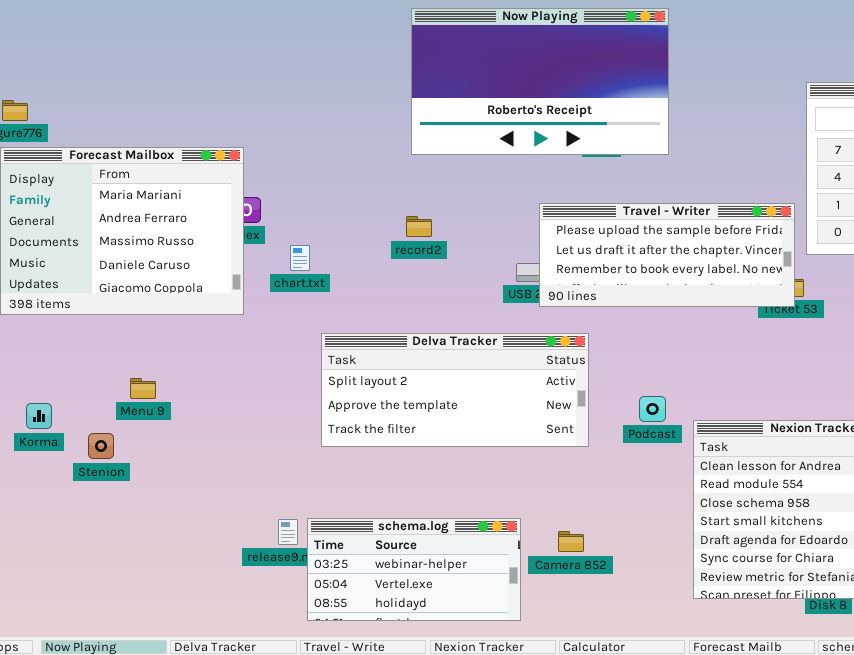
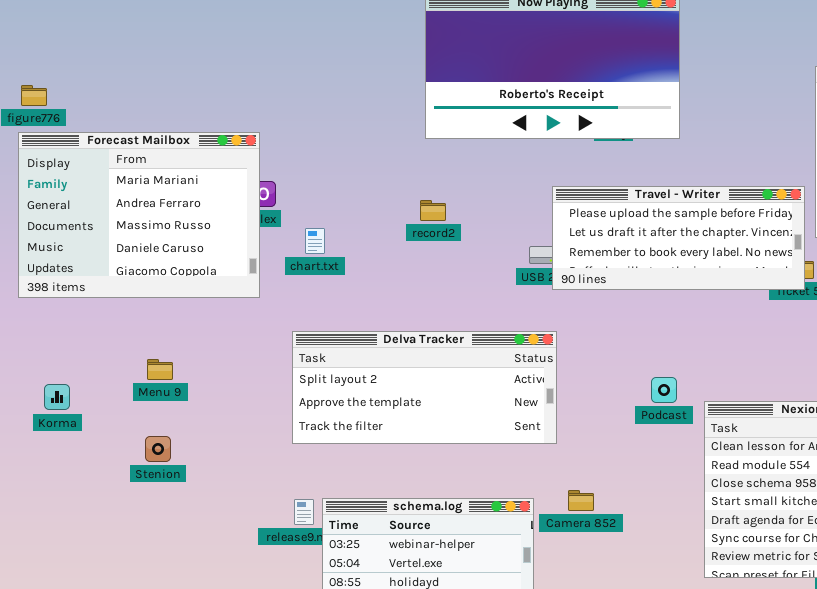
Delva Tracker: [321,333,589,447] -> [292,331,557,444], moved
Stenion: [88,433,114,459] -> [145,436,171,462], moved
Camera 852: [558,531,584,552] -> [568,490,594,511], moved

